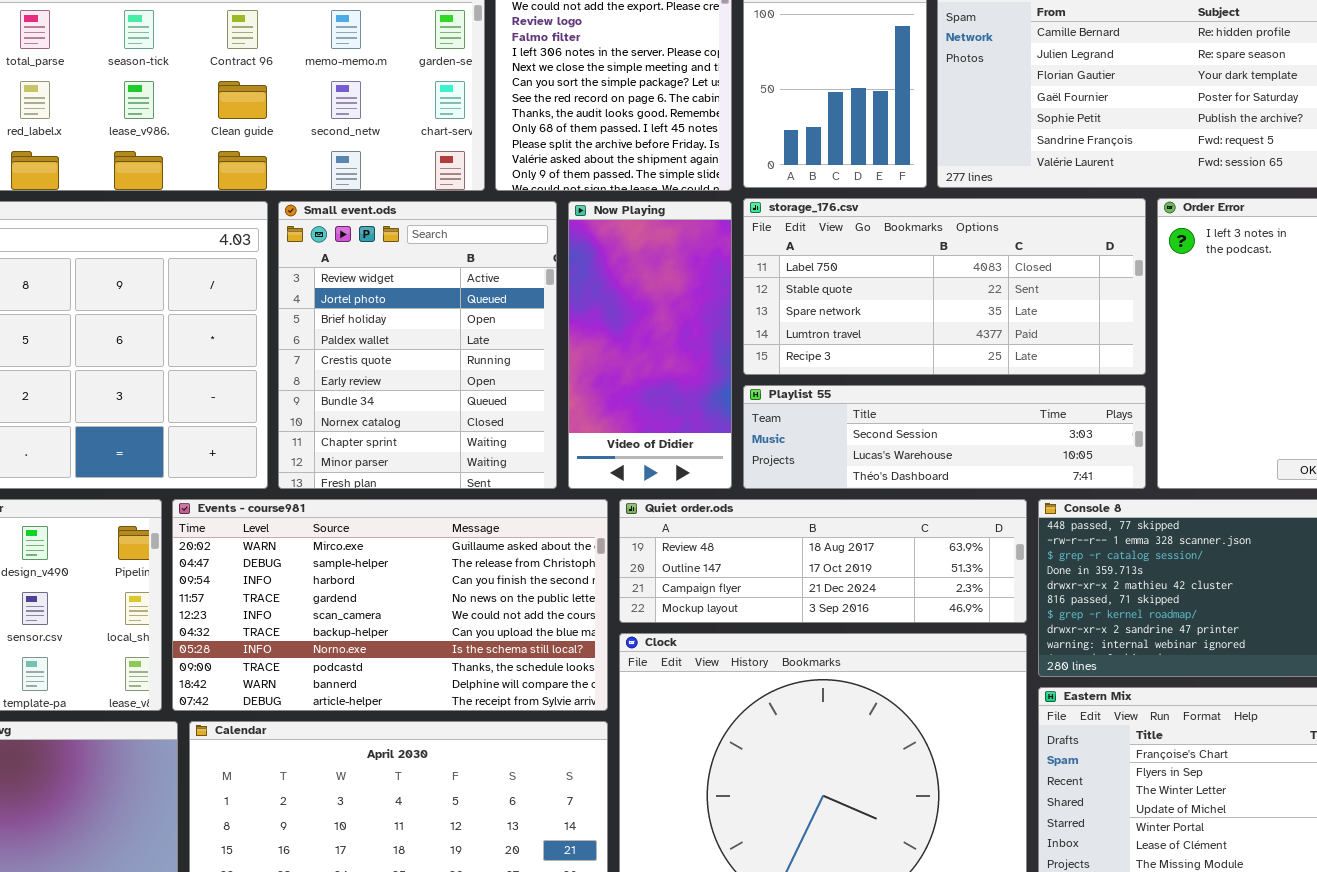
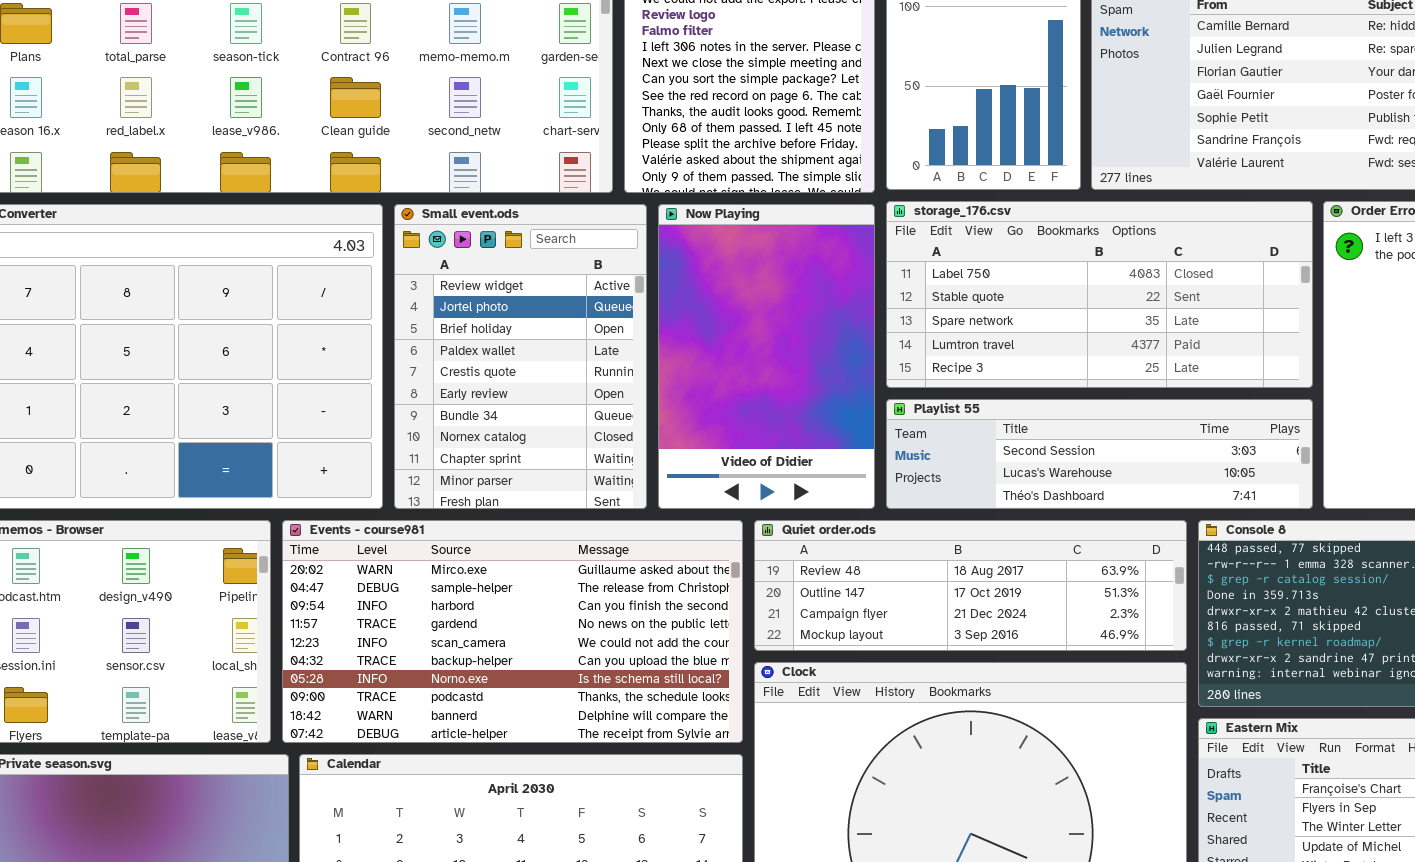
Small event.ods: [278,201,557,489] -> [394,204,647,509], resized
Now Playing: [568,201,732,489] -> [658,204,875,509], resized

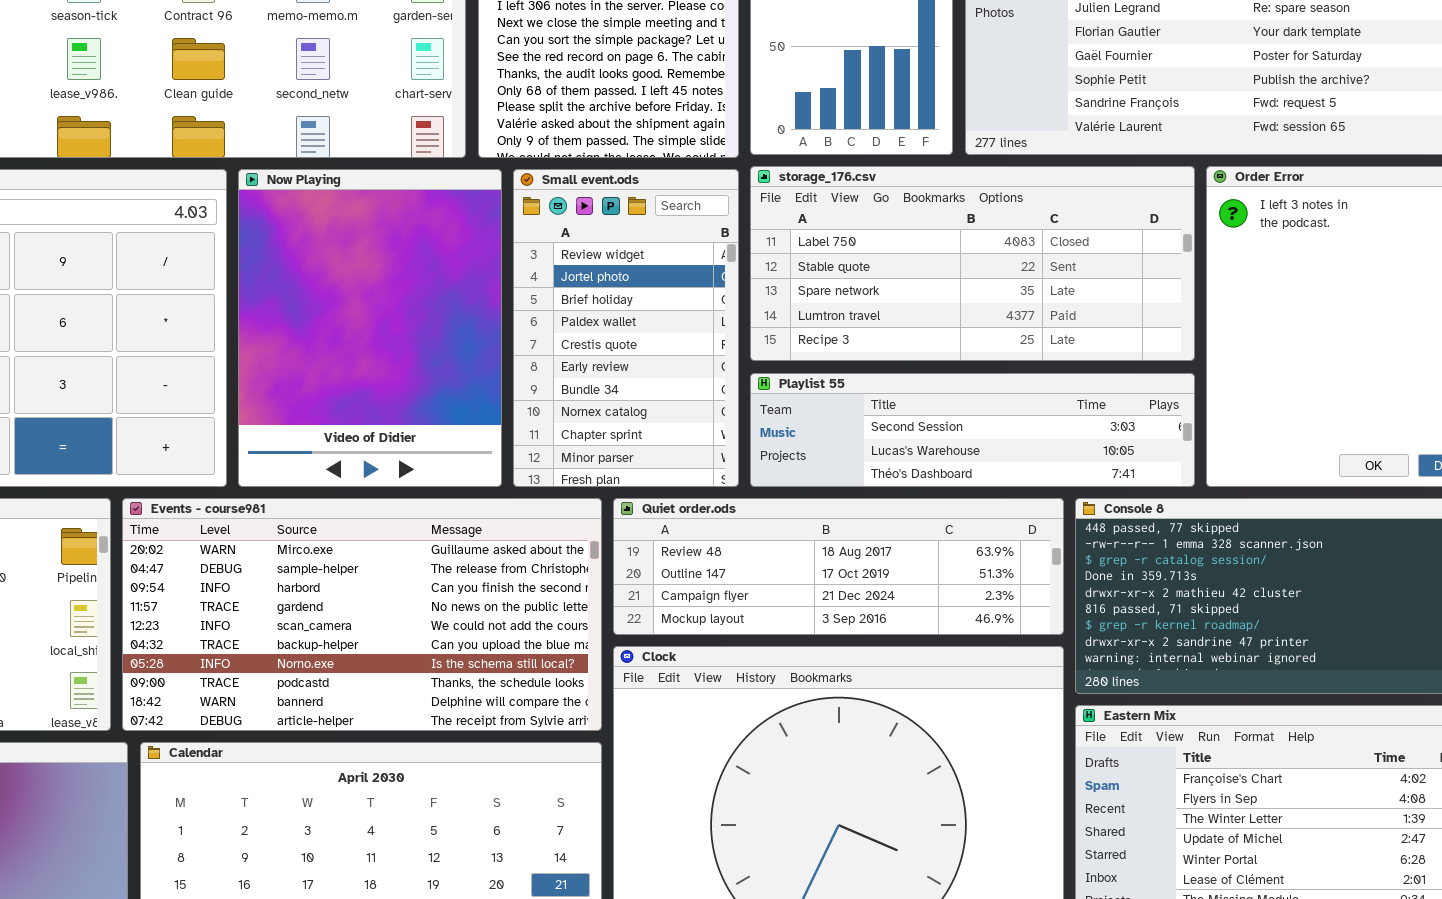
Small event.ods: [394,204,647,509] -> [513,169,739,487], moved, resized
Now Playing: [658,204,875,509] -> [238,169,502,487], moved, resized

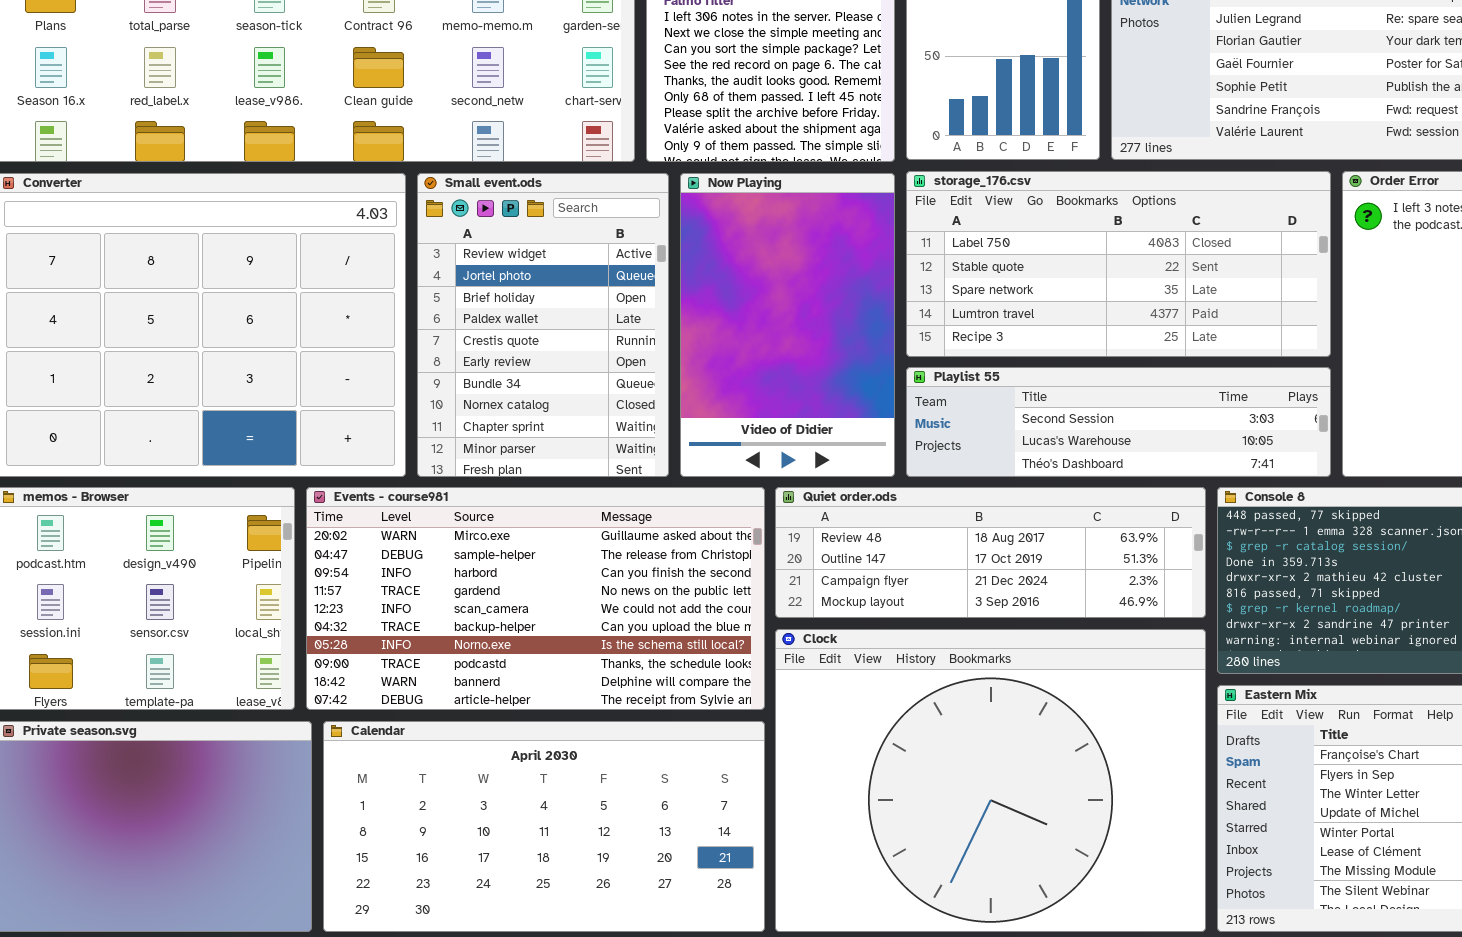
Now Playing: [238,169,502,487] -> [680,173,895,477], moved, resized
Small event.ods: [513,169,739,487] -> [417,173,669,477], moved, resized

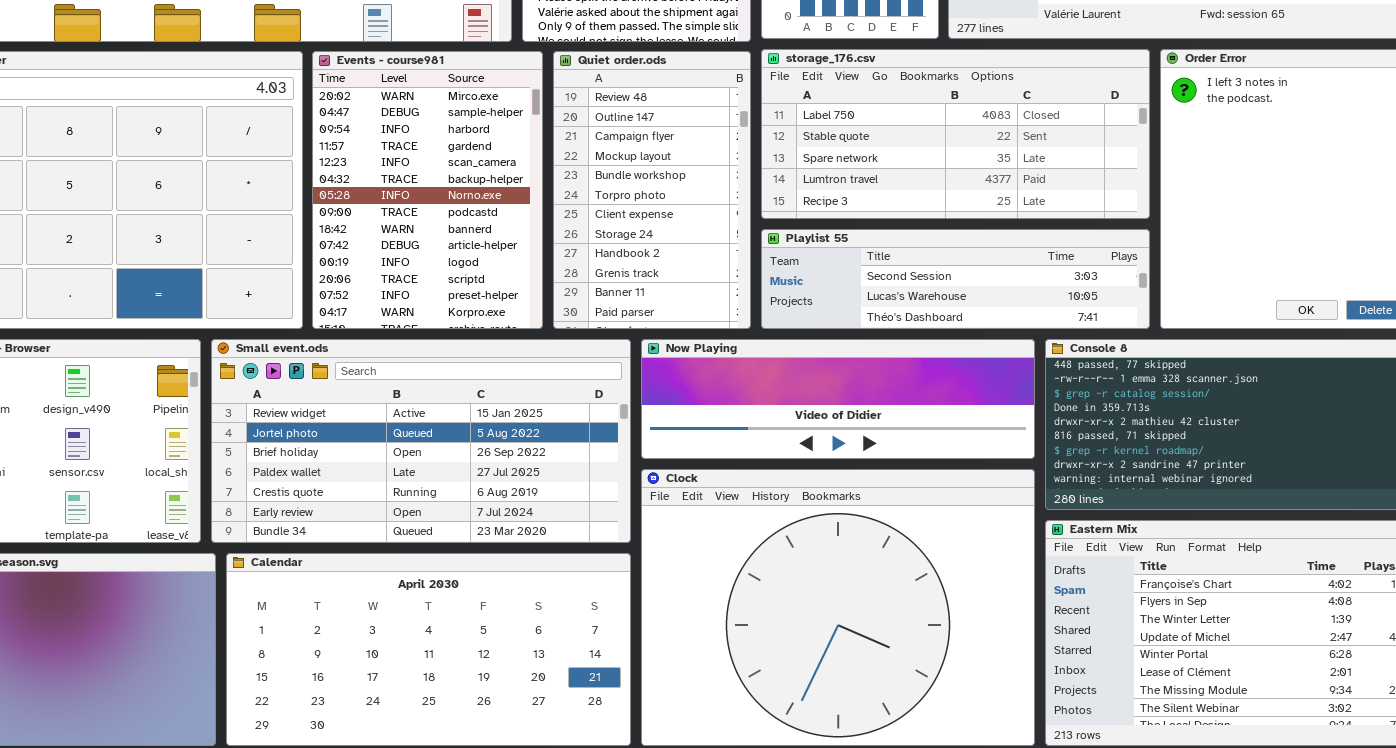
Small event.ods: [417,173,669,477] -> [211,339,631,543], moved, resized
Now Playing: [680,173,895,477] -> [641,339,1035,459], moved, resized
Events - course981: [306,487,765,710] -> [312,51,543,329], moved, resized
Quiet order.ods: [775,487,1206,618] -> [553,51,751,329], moved, resized

